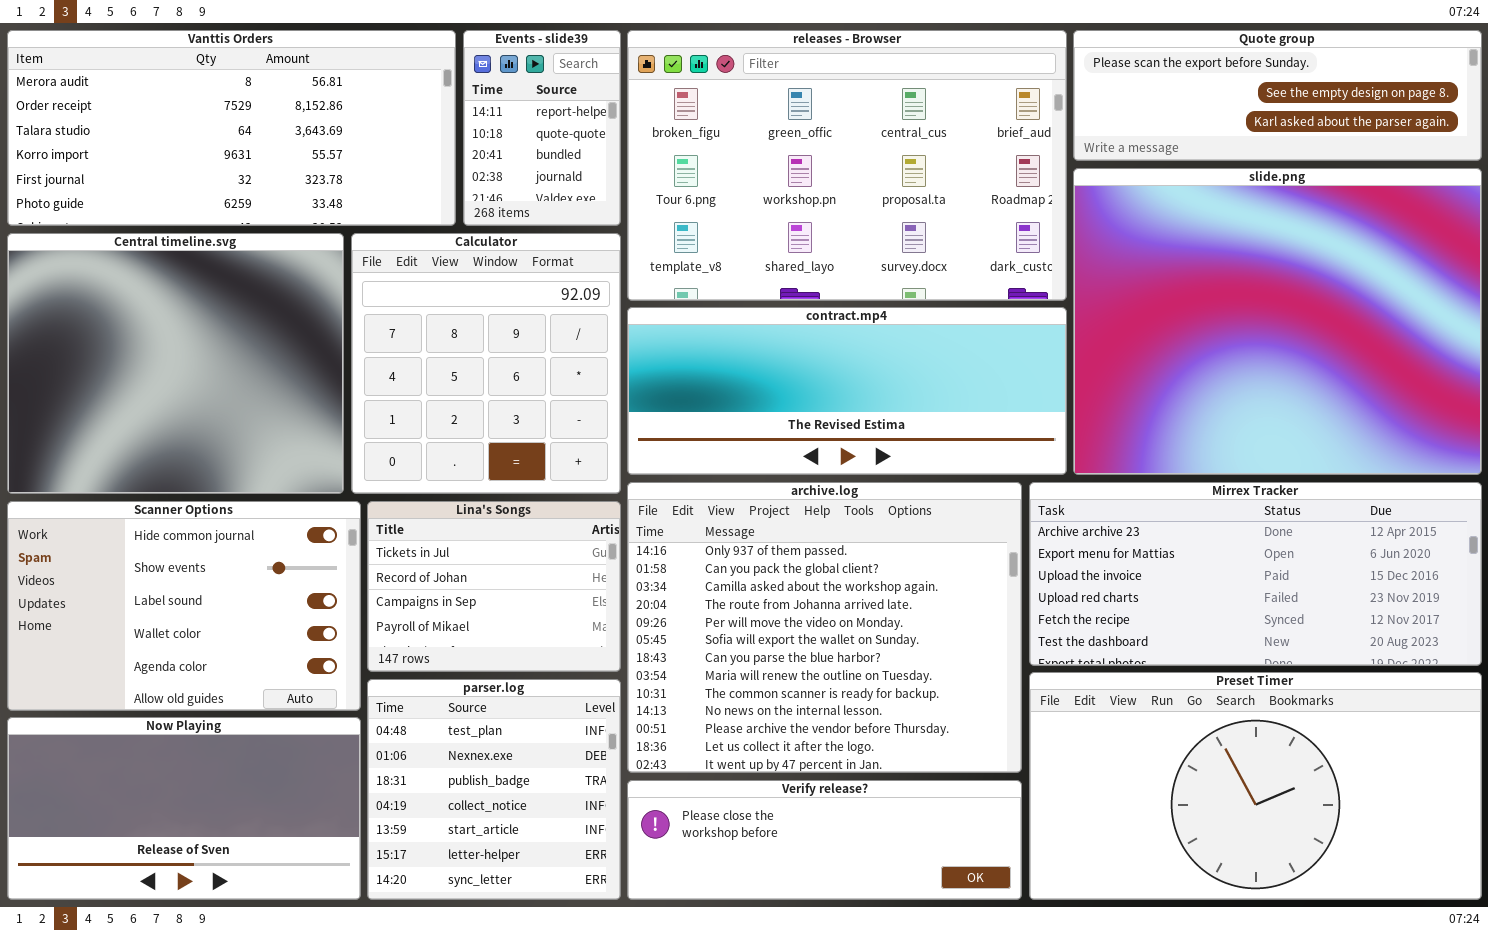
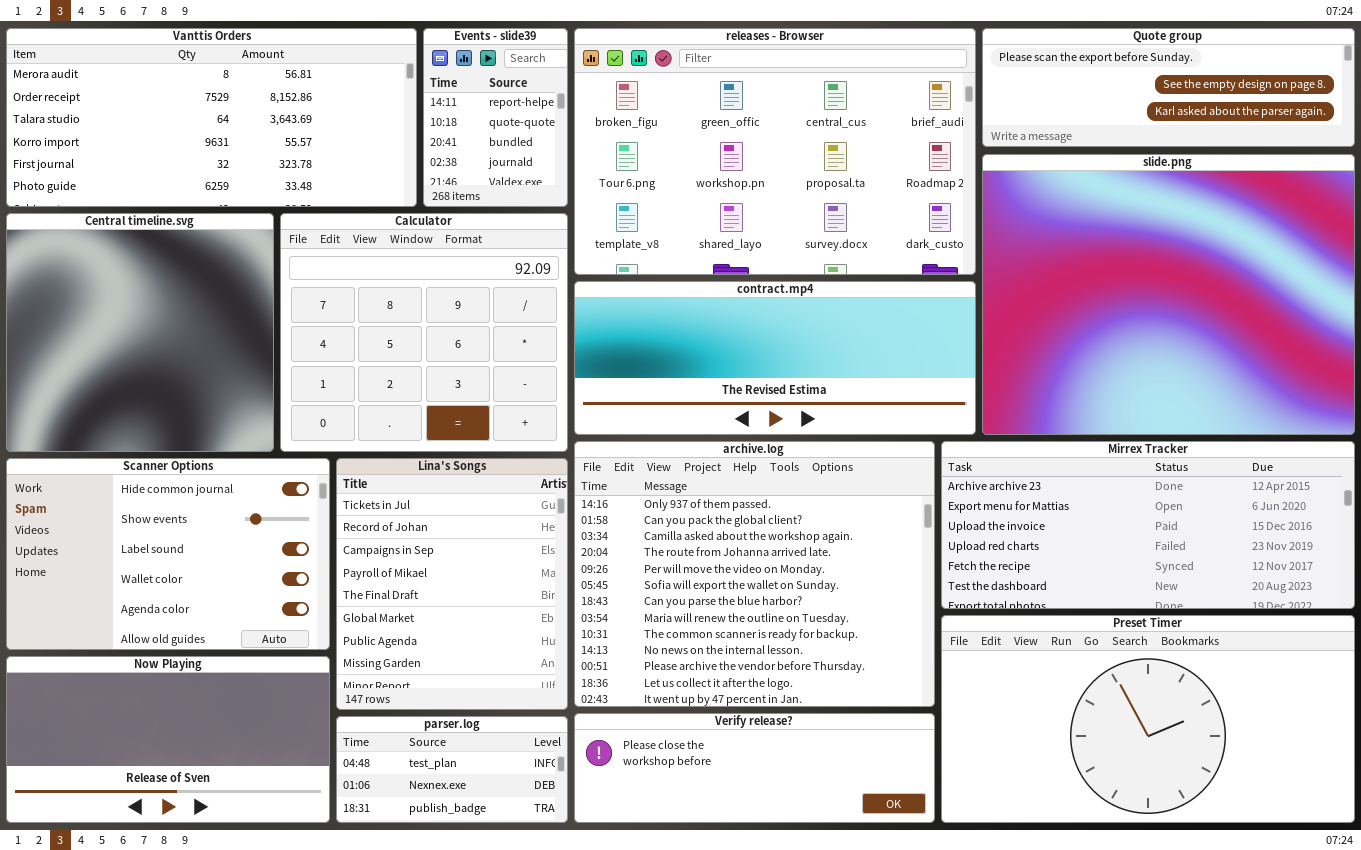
Central timeline.svg: [7,233,344,494] -> [6,213,274,452], resized
Calculator: [351,233,621,494] -> [280,213,568,452], resized
Lina's Songs: [367,501,621,672] -> [336,458,568,710], resized
parser.log: [367,679,621,900] -> [336,716,568,823], resized

